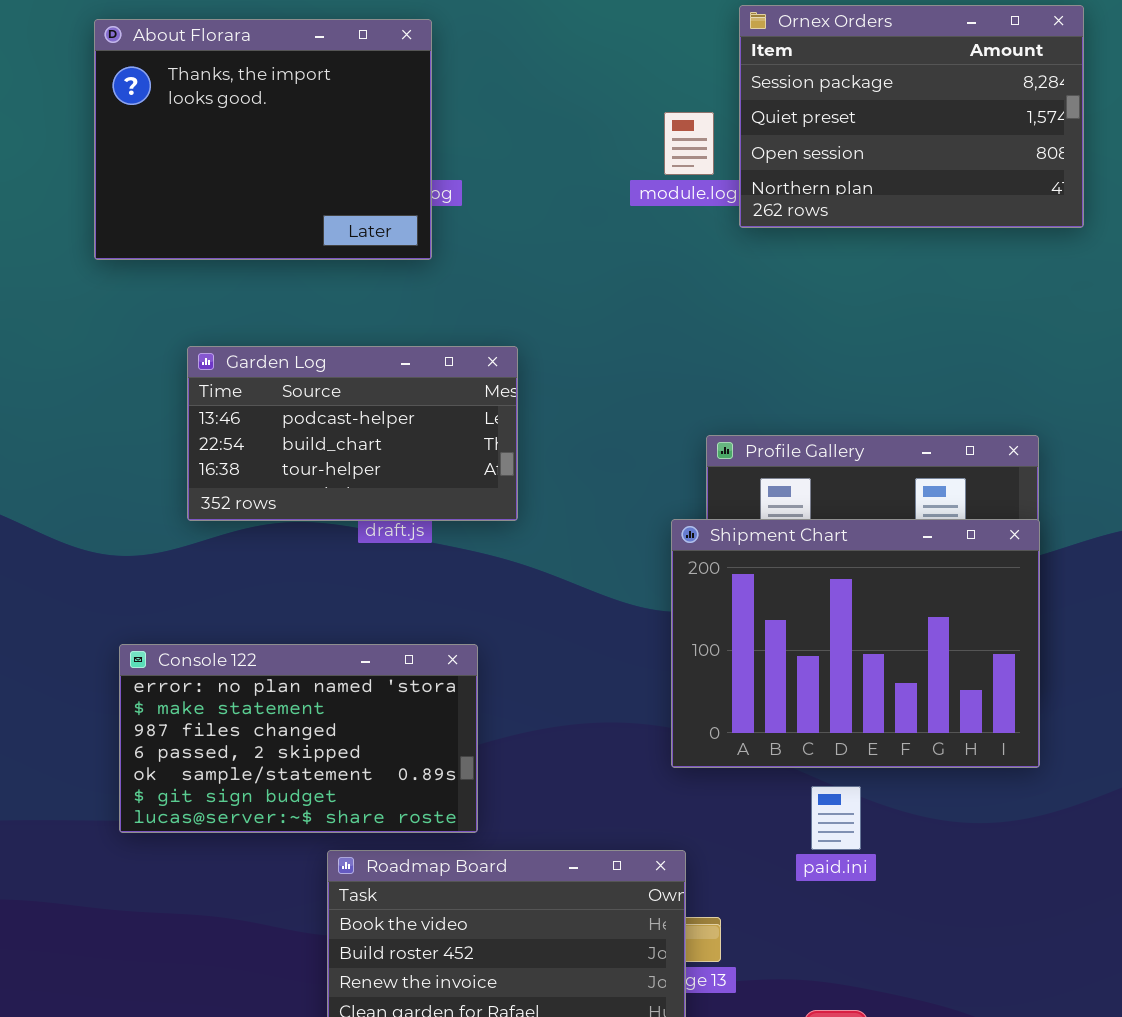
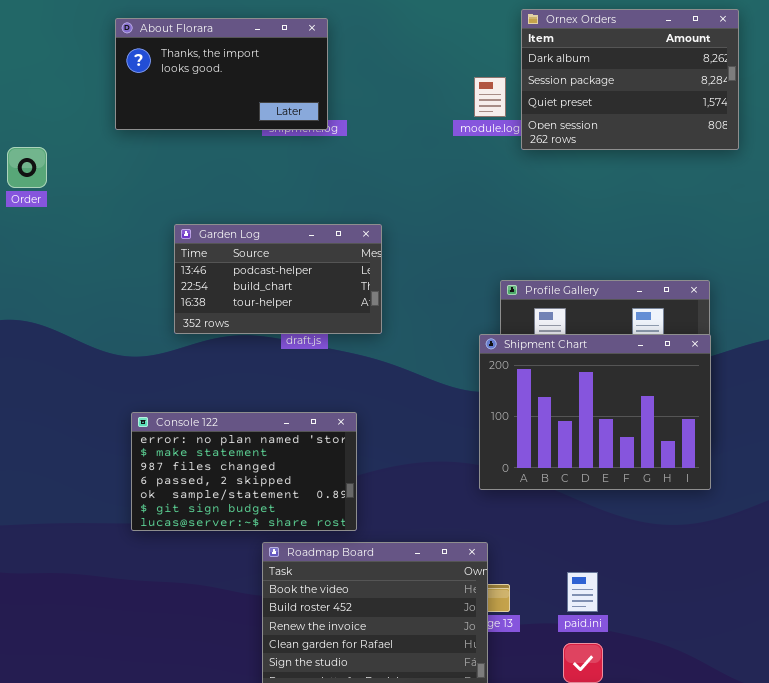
Ornex Orders: [739,5,1084,228] -> [521,9,739,150], scrolled up 1 row
About Florara: [94,19,432,260] -> [115,18,328,130], resized
paid.ini: [811,786,861,850] -> [567,572,598,612], moved

